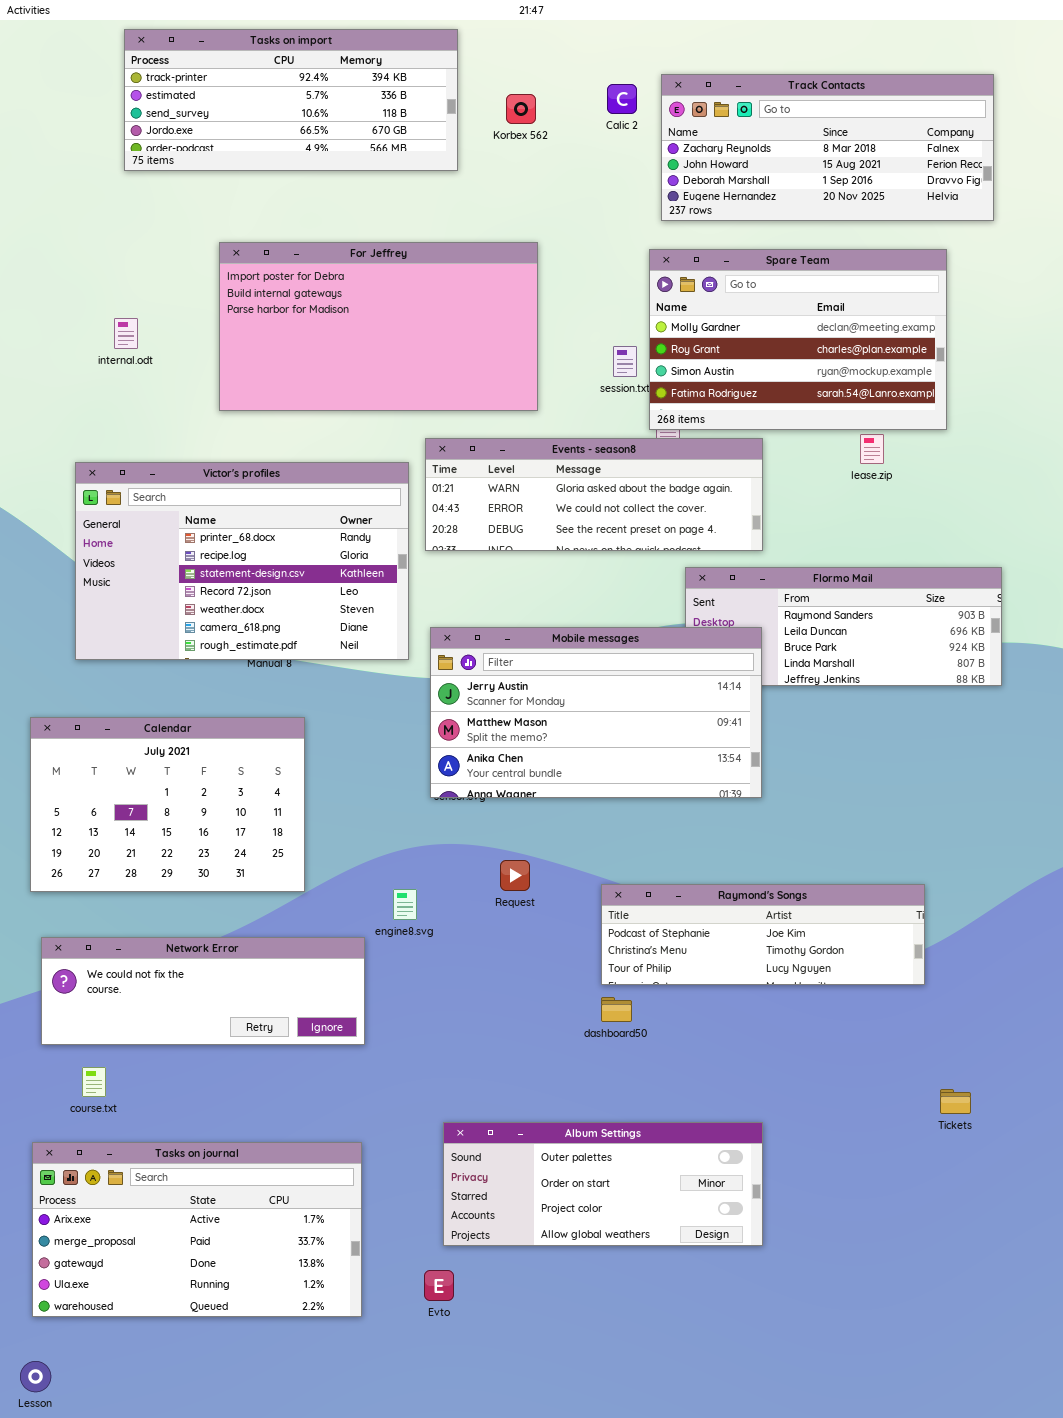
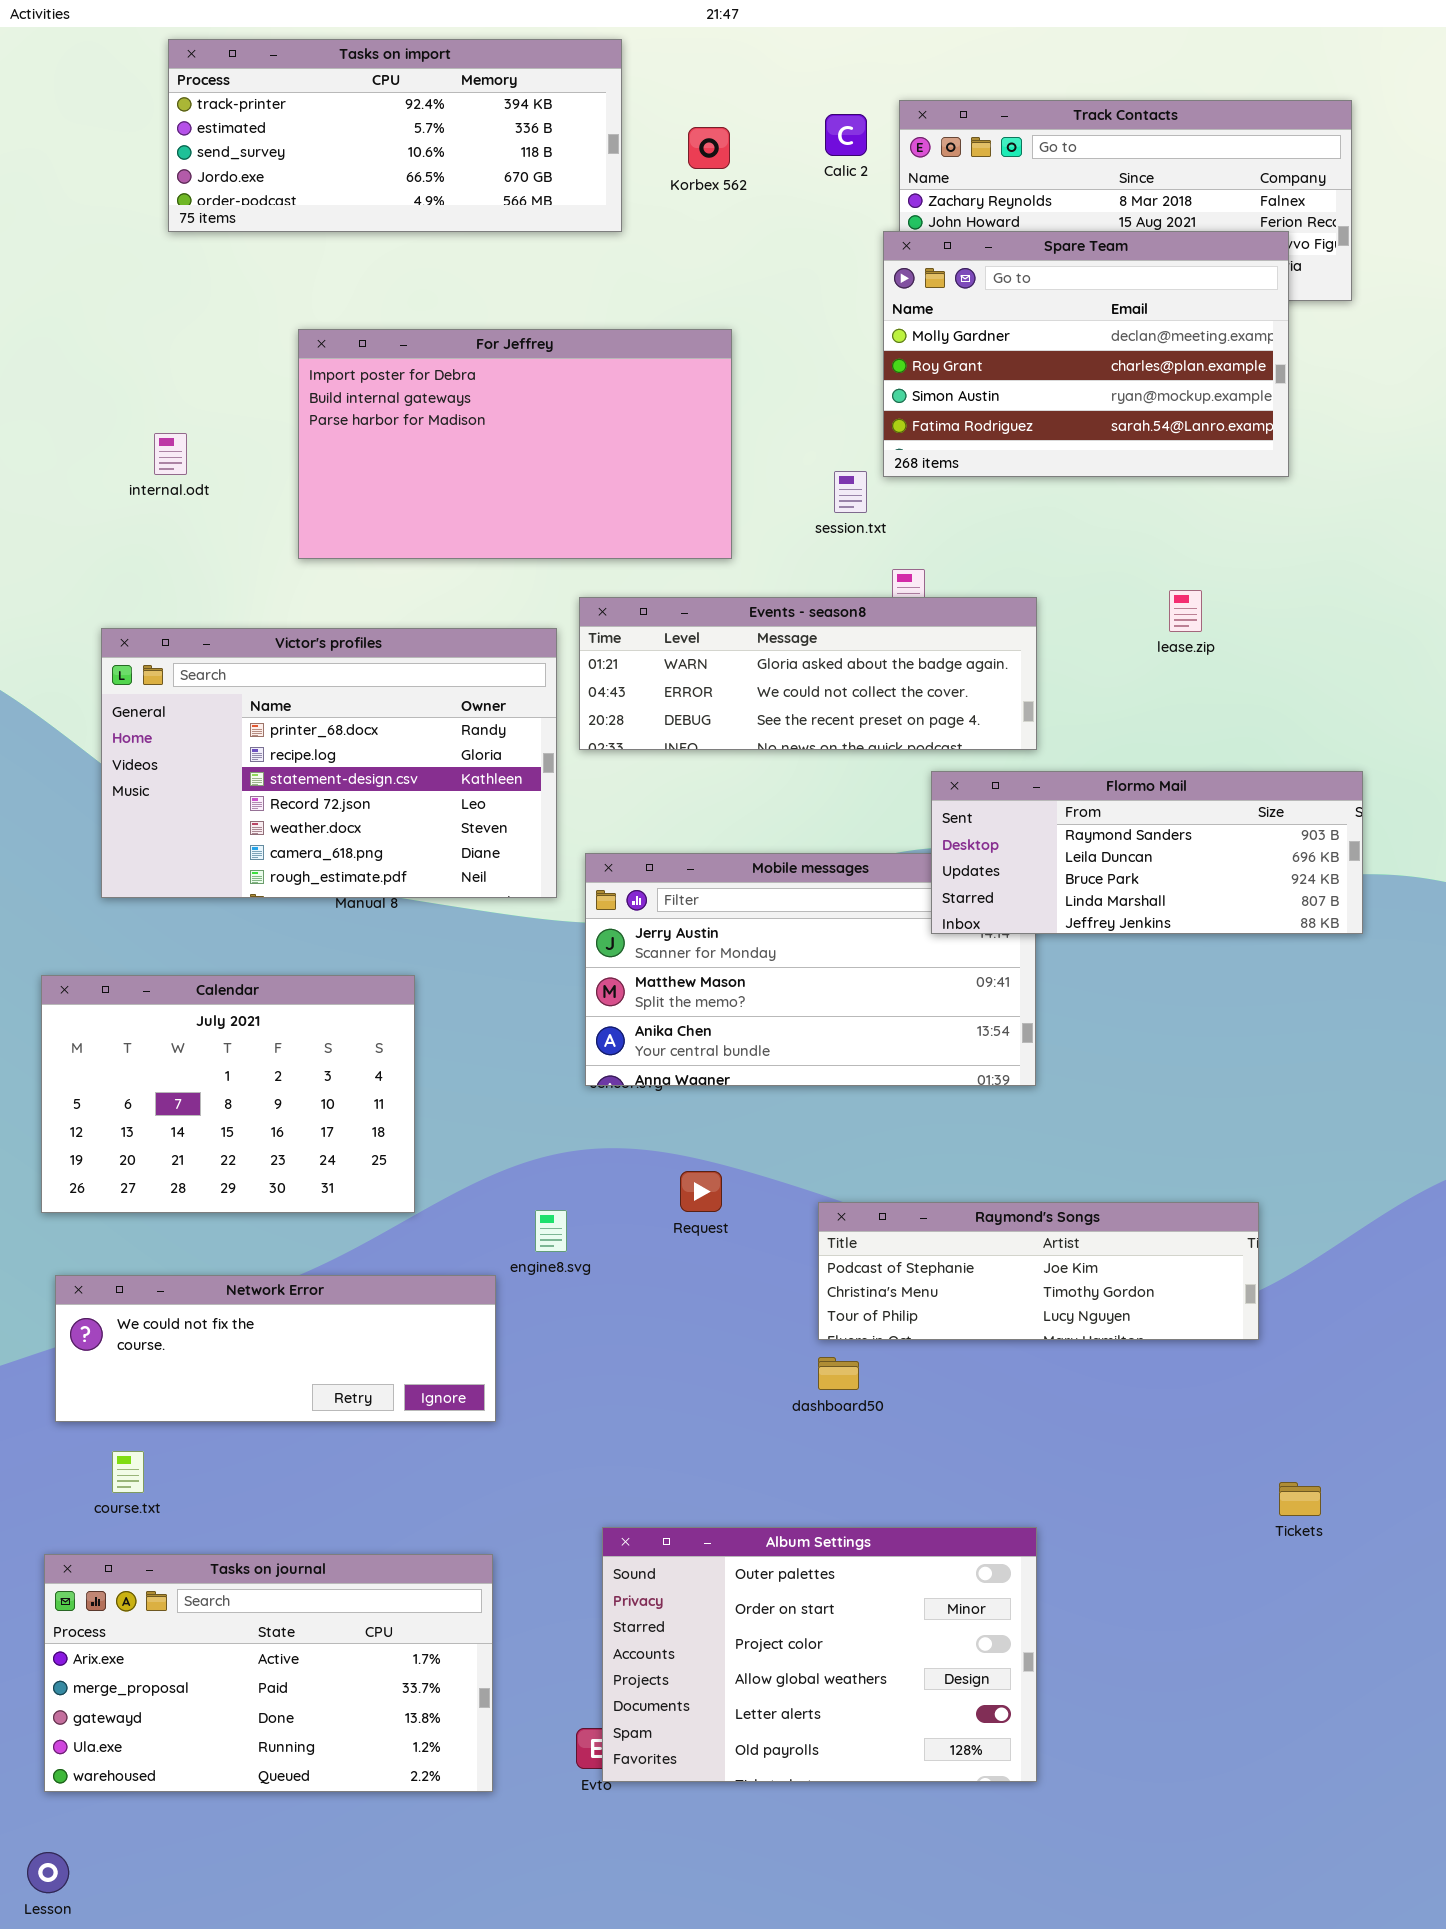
Spare Team: [649,249,947,430] -> [883,231,1289,477], moved
Flormo Mail: [685,567,1002,686] -> [931,771,1363,934], raised
Album Settings: [443,1122,763,1246] -> [602,1527,1037,1782], resized

